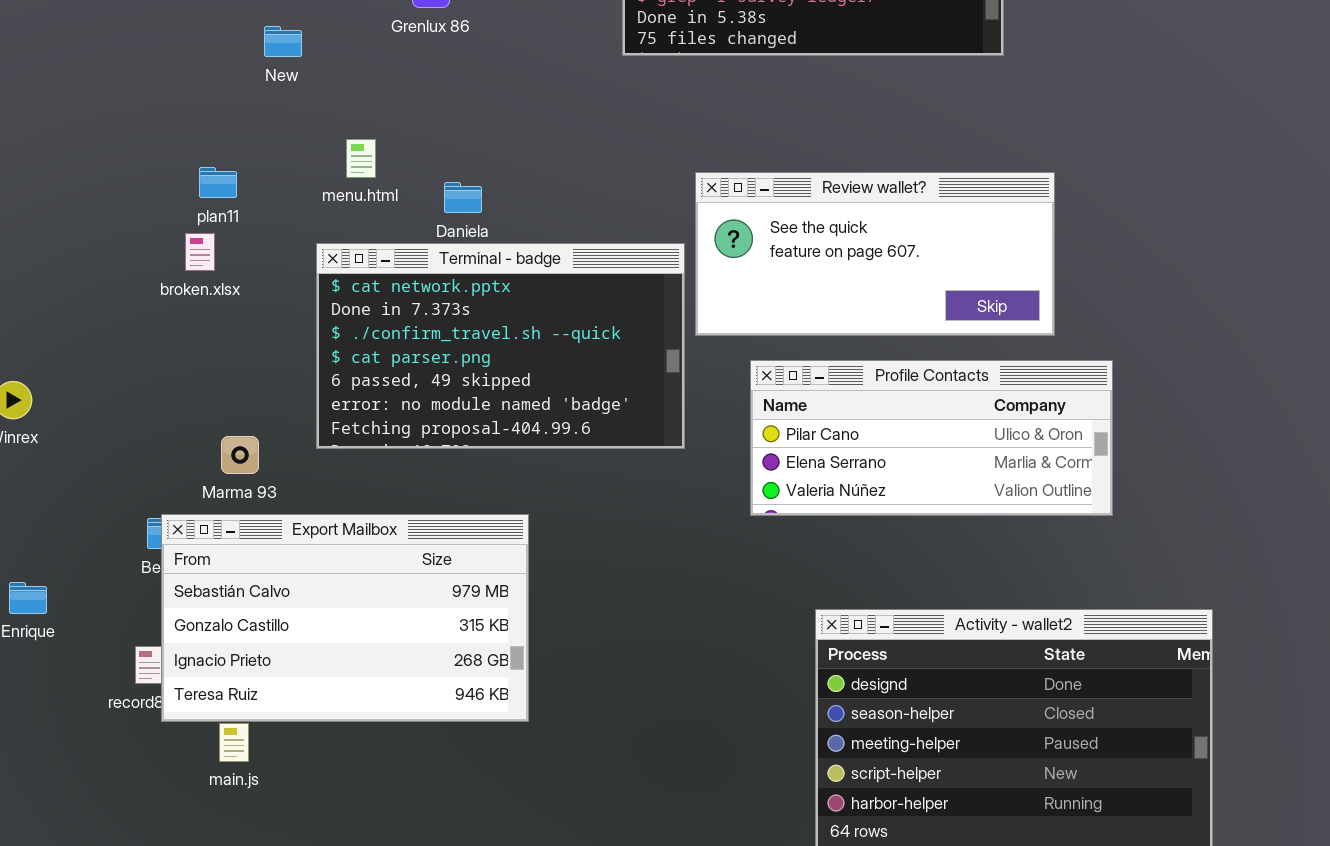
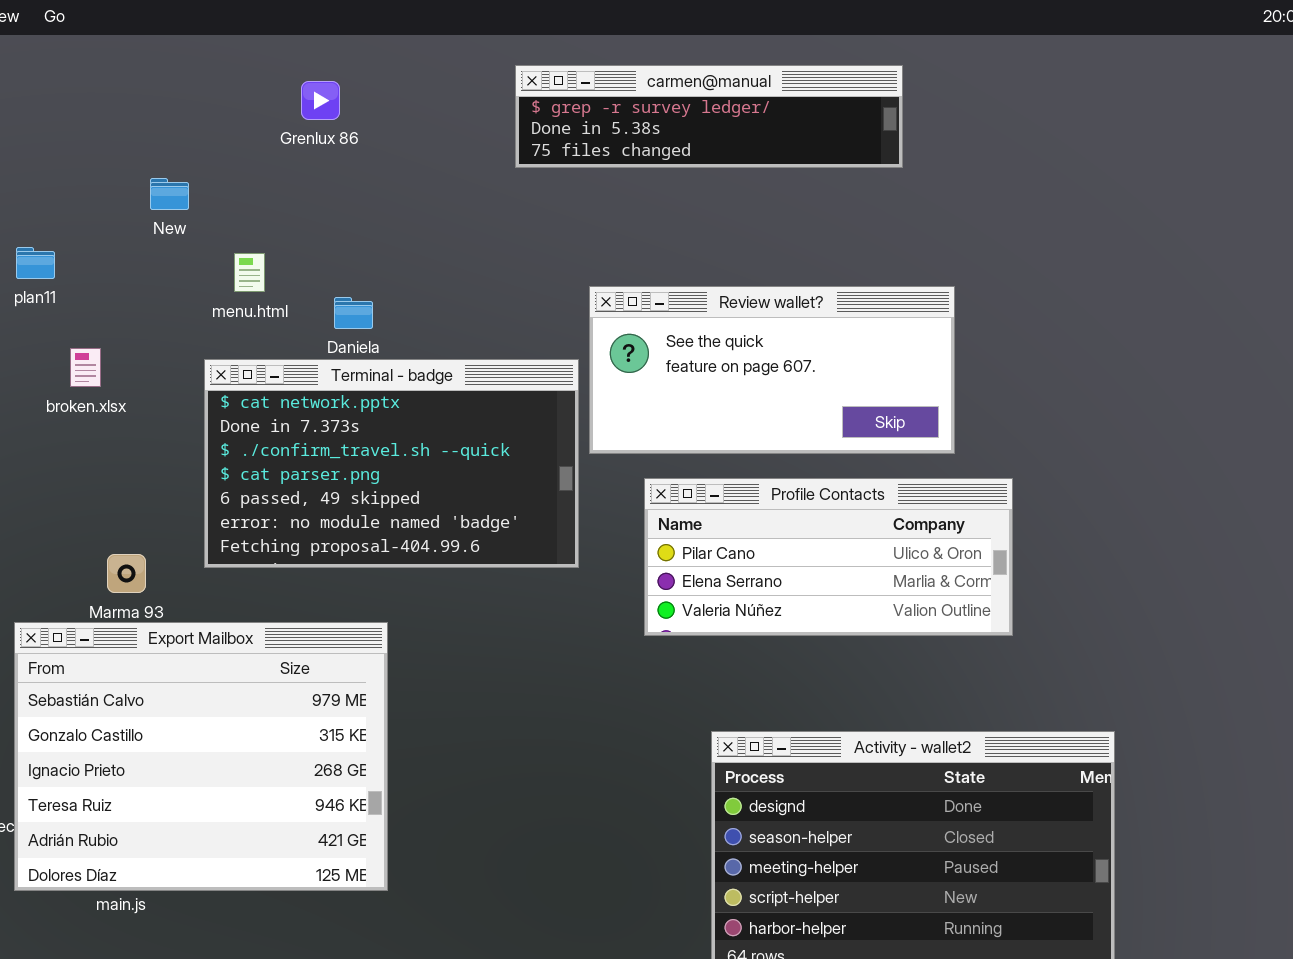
New: [264,26,302,57] -> [150,178,189,210], moved
plan11: [199,167,237,198] -> [16,247,55,279], moved
Export Mailbox: [161,514,529,722] -> [14,622,388,891], moved, resized

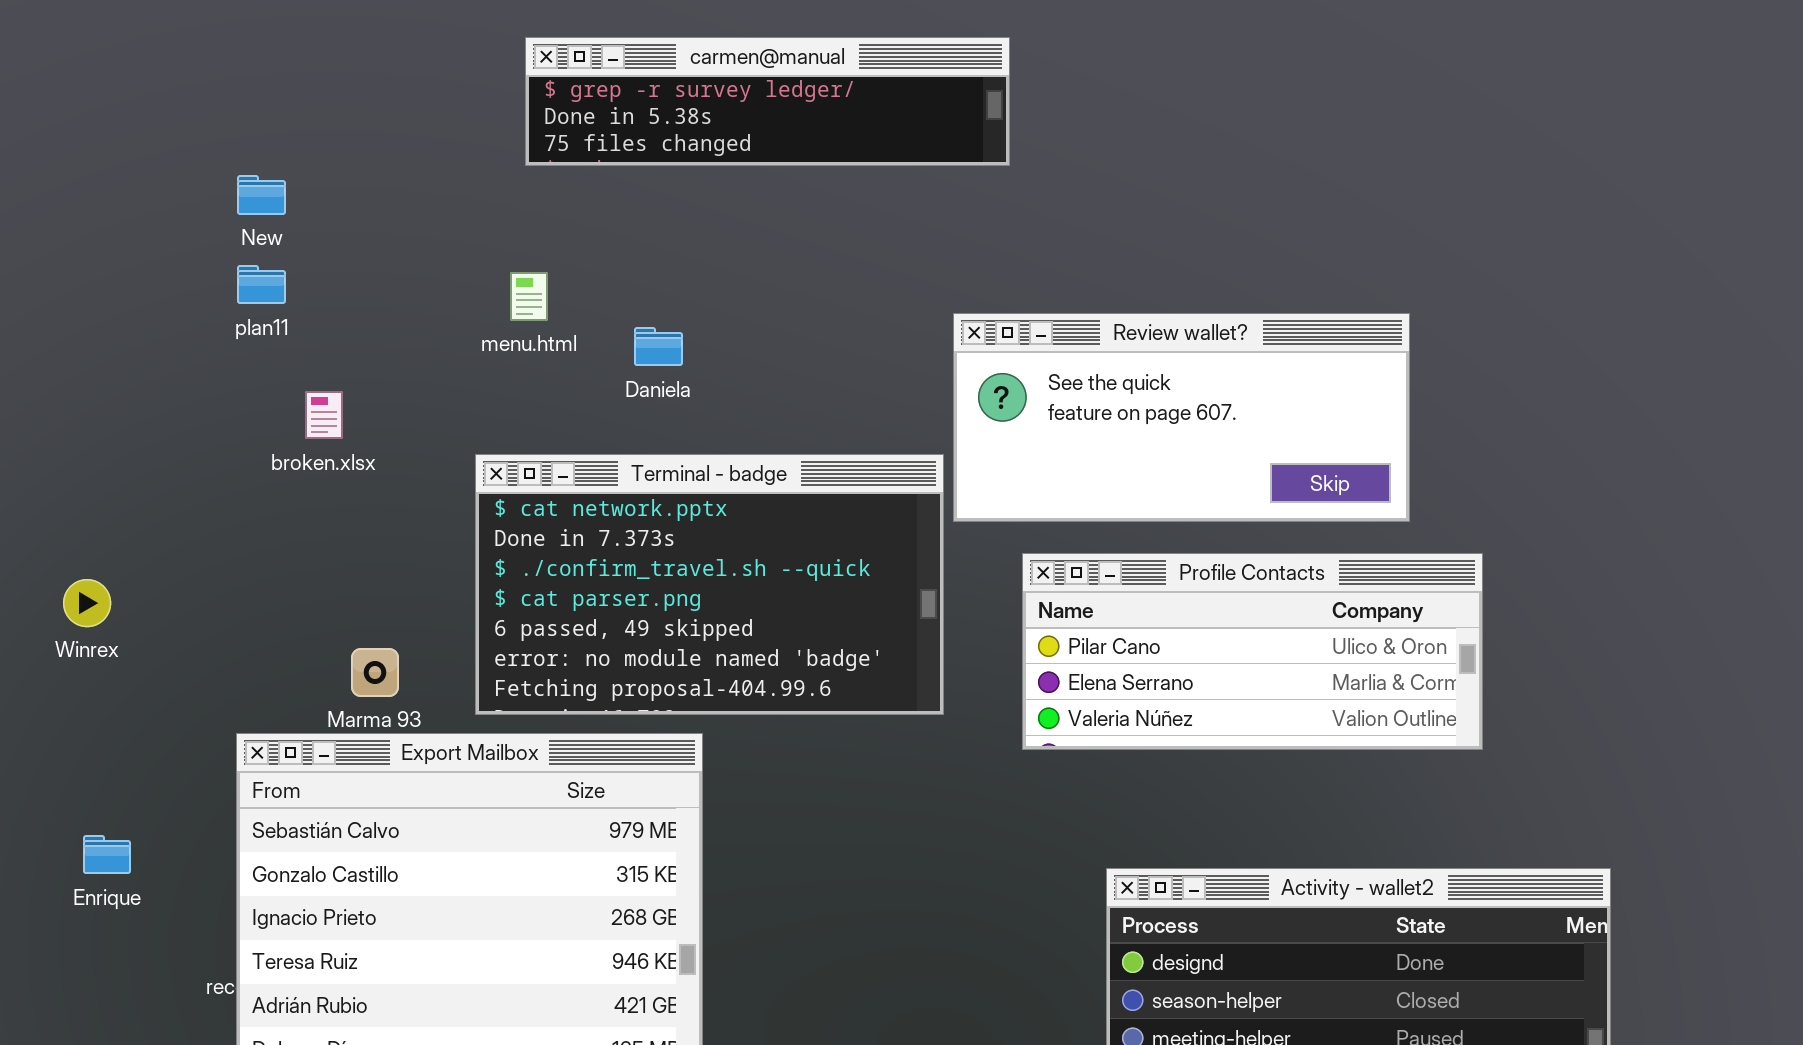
carmen@manual: [515,65,903,168] -> [525,37,1010,166], moved
New: [150,178,189,210] -> [237,175,286,215], moved
Terminal - badge: [204,359,579,568] -> [475,454,944,715], moved

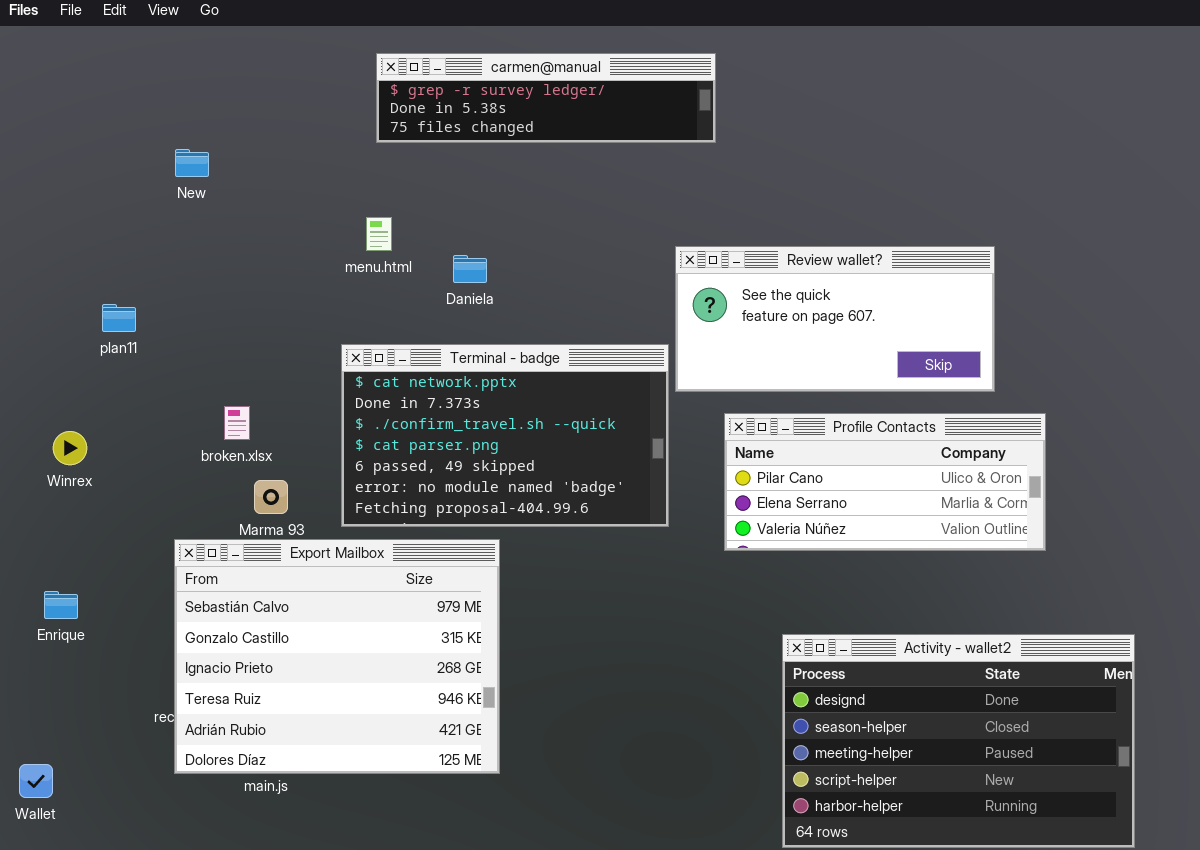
plan11: [237,265,286,304] -> [102,304,136,332], moved
broken.xlsx: [305,391,343,439] -> [224,406,250,440], moved
Enrique: [83,835,131,874] -> [44,591,78,619], moved

